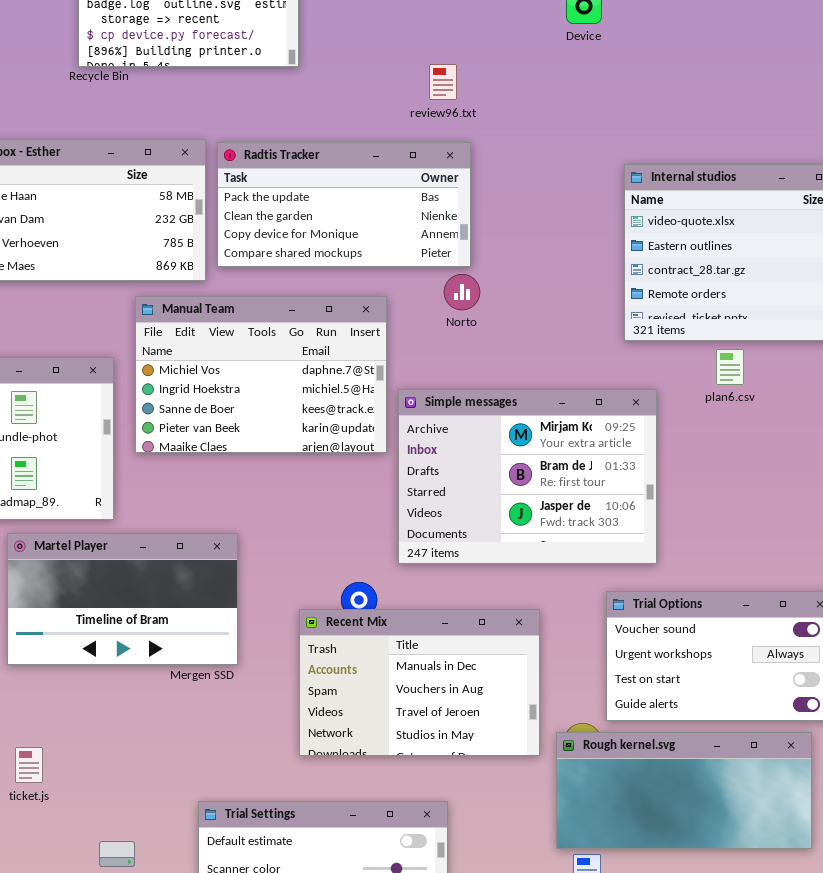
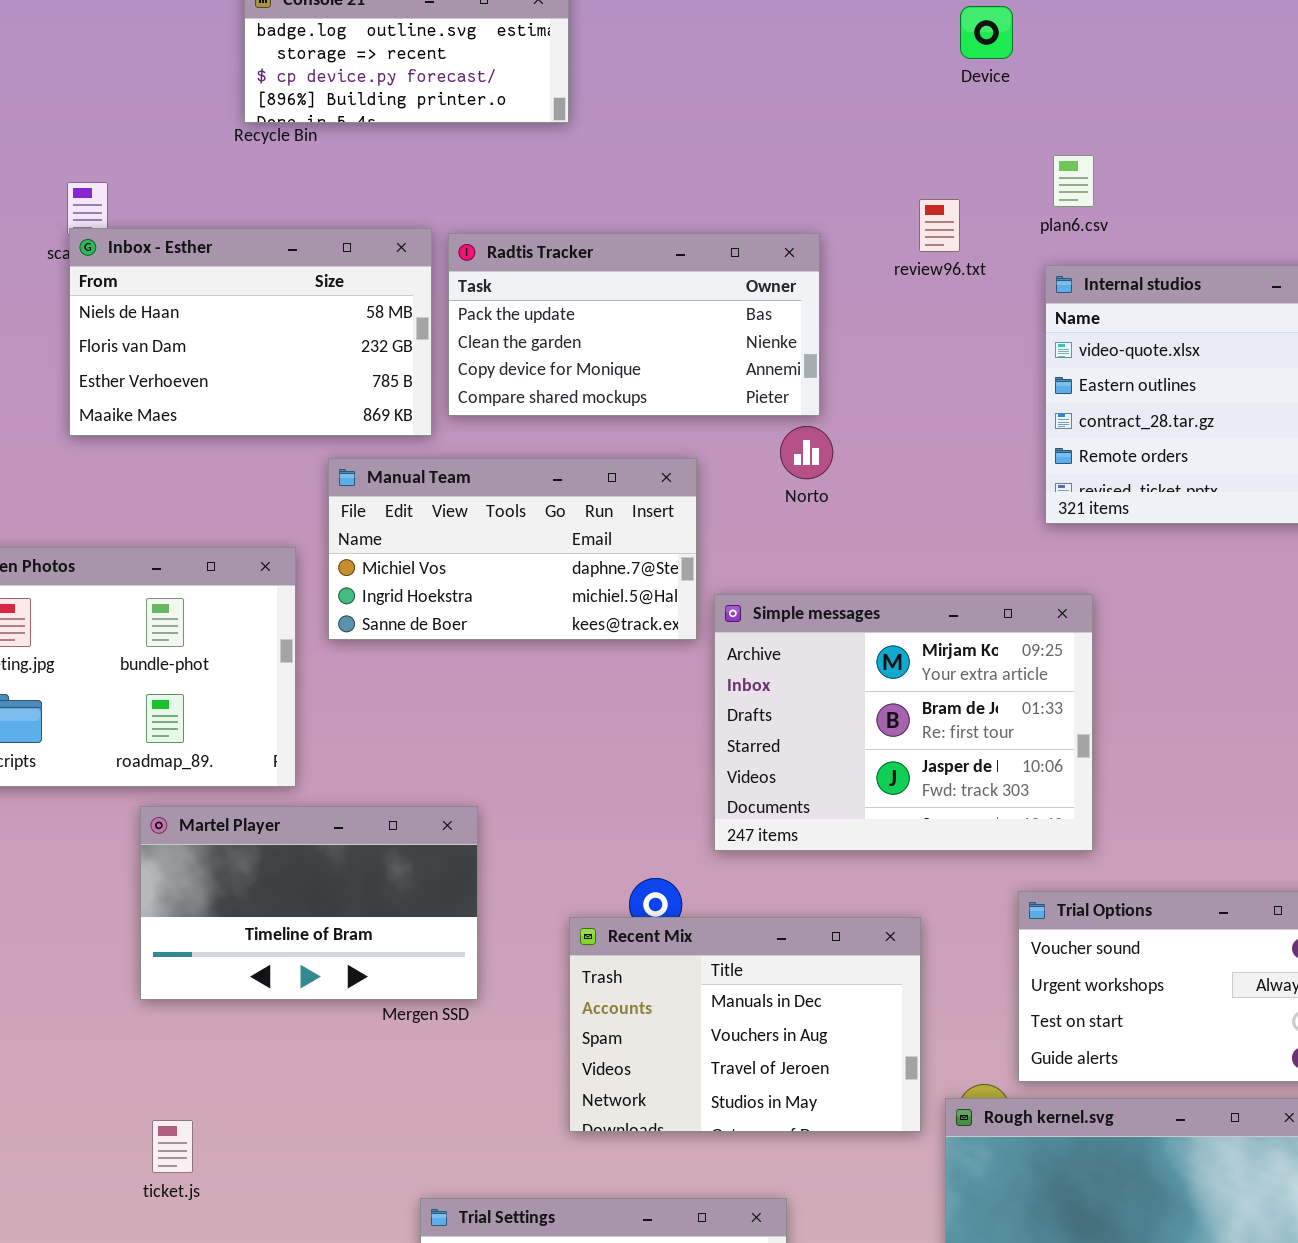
review96.txt: [429,64,457,100] -> [919,199,960,252], moved
Manual Team: [135,296,387,453] -> [328,458,697,640], resized
plan6.csv: [716,349,744,385] -> [1053,155,1094,207], moved

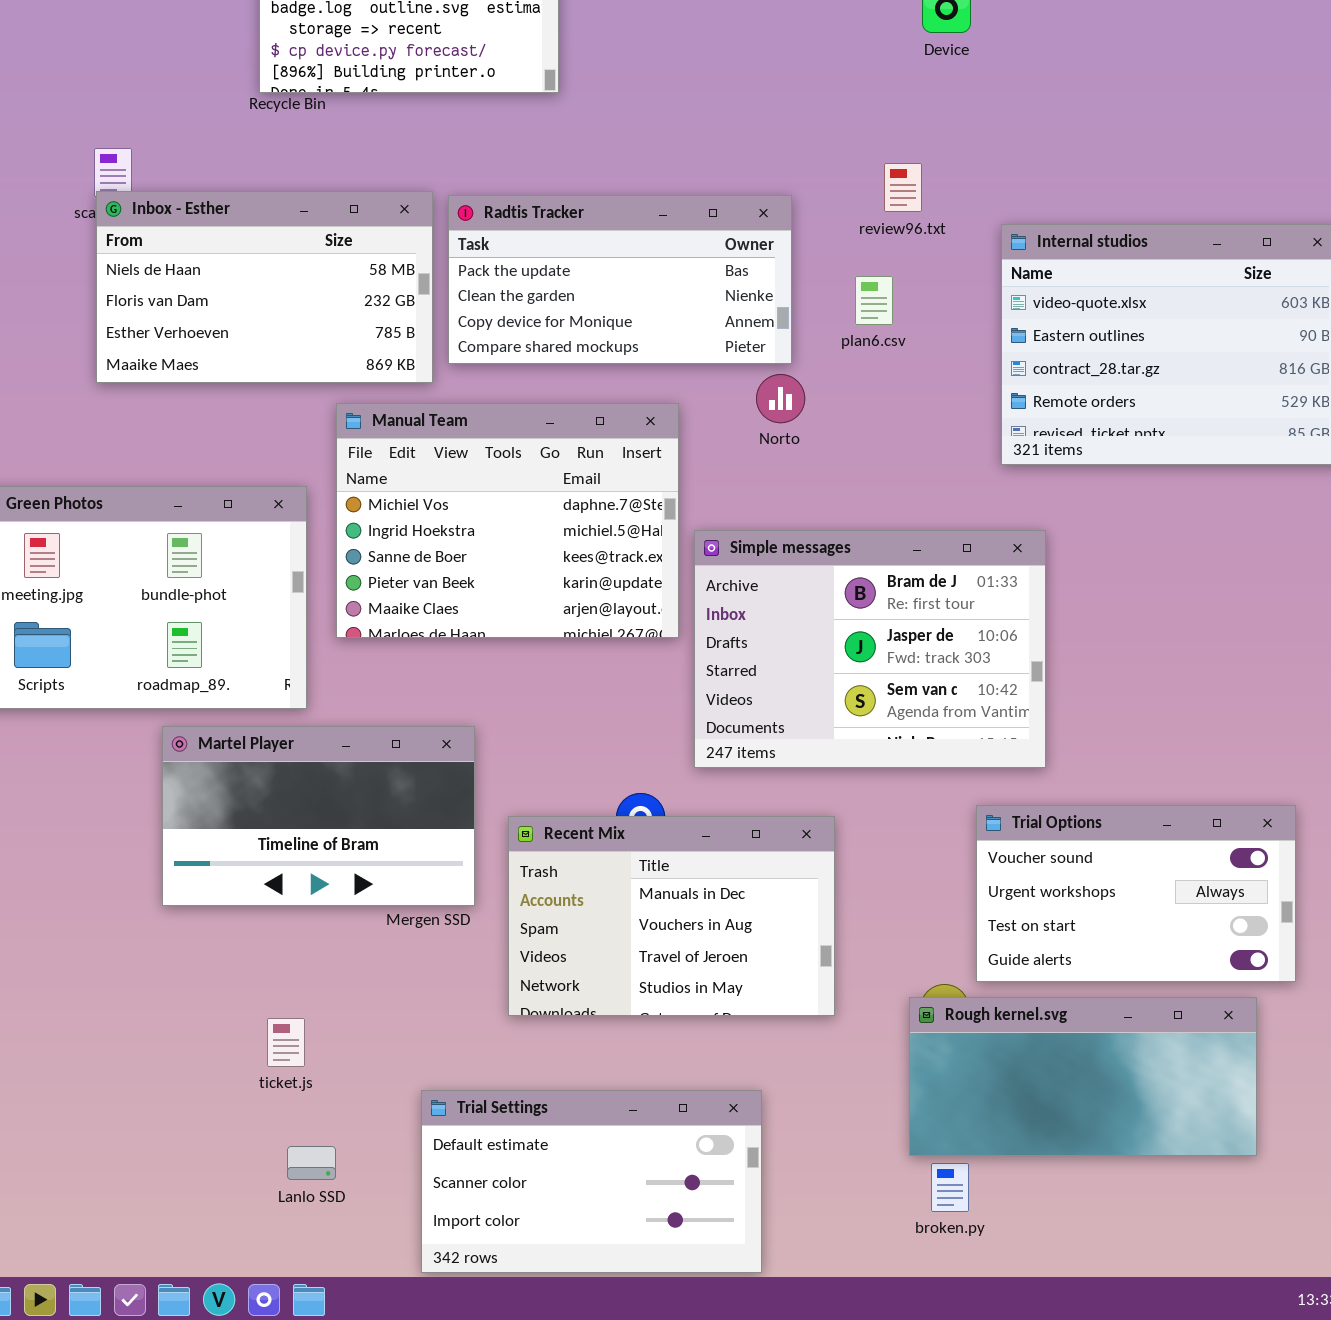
plan6.csv: [1053,155,1094,207] -> [855,276,893,325], moved
Manual Team: [328,458,697,640] -> [336,403,679,638], resized
Simple messages: [714,594,1093,851] -> [694,530,1046,768], scrolled down 1 row
Recent Mix: [569,917,921,1132] -> [508,816,835,1016], moved
ticket.js: [152,1120,193,1173] -> [267,1018,305,1067], moved

